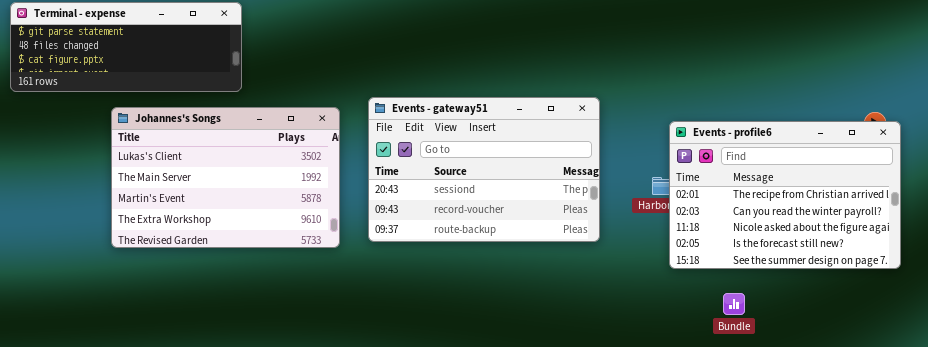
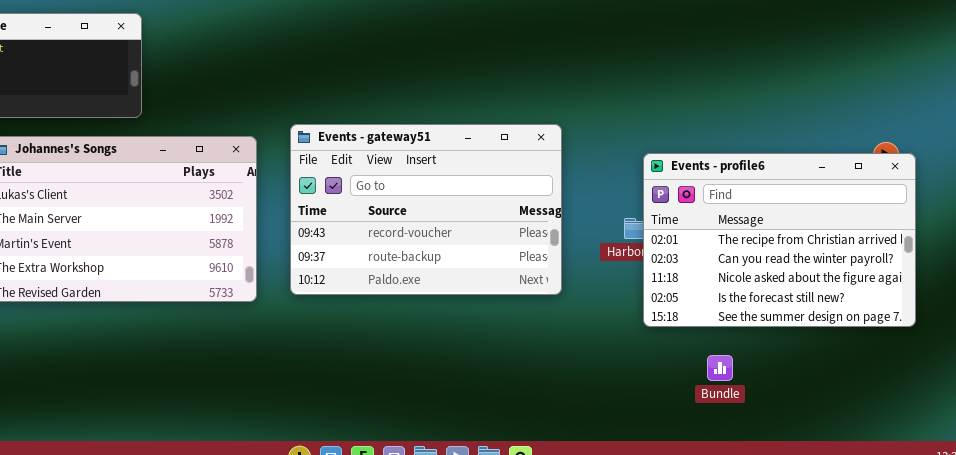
Events - gateway51: [368,97,600,242] -> [290,124,562,295], scrolled down 1 row

